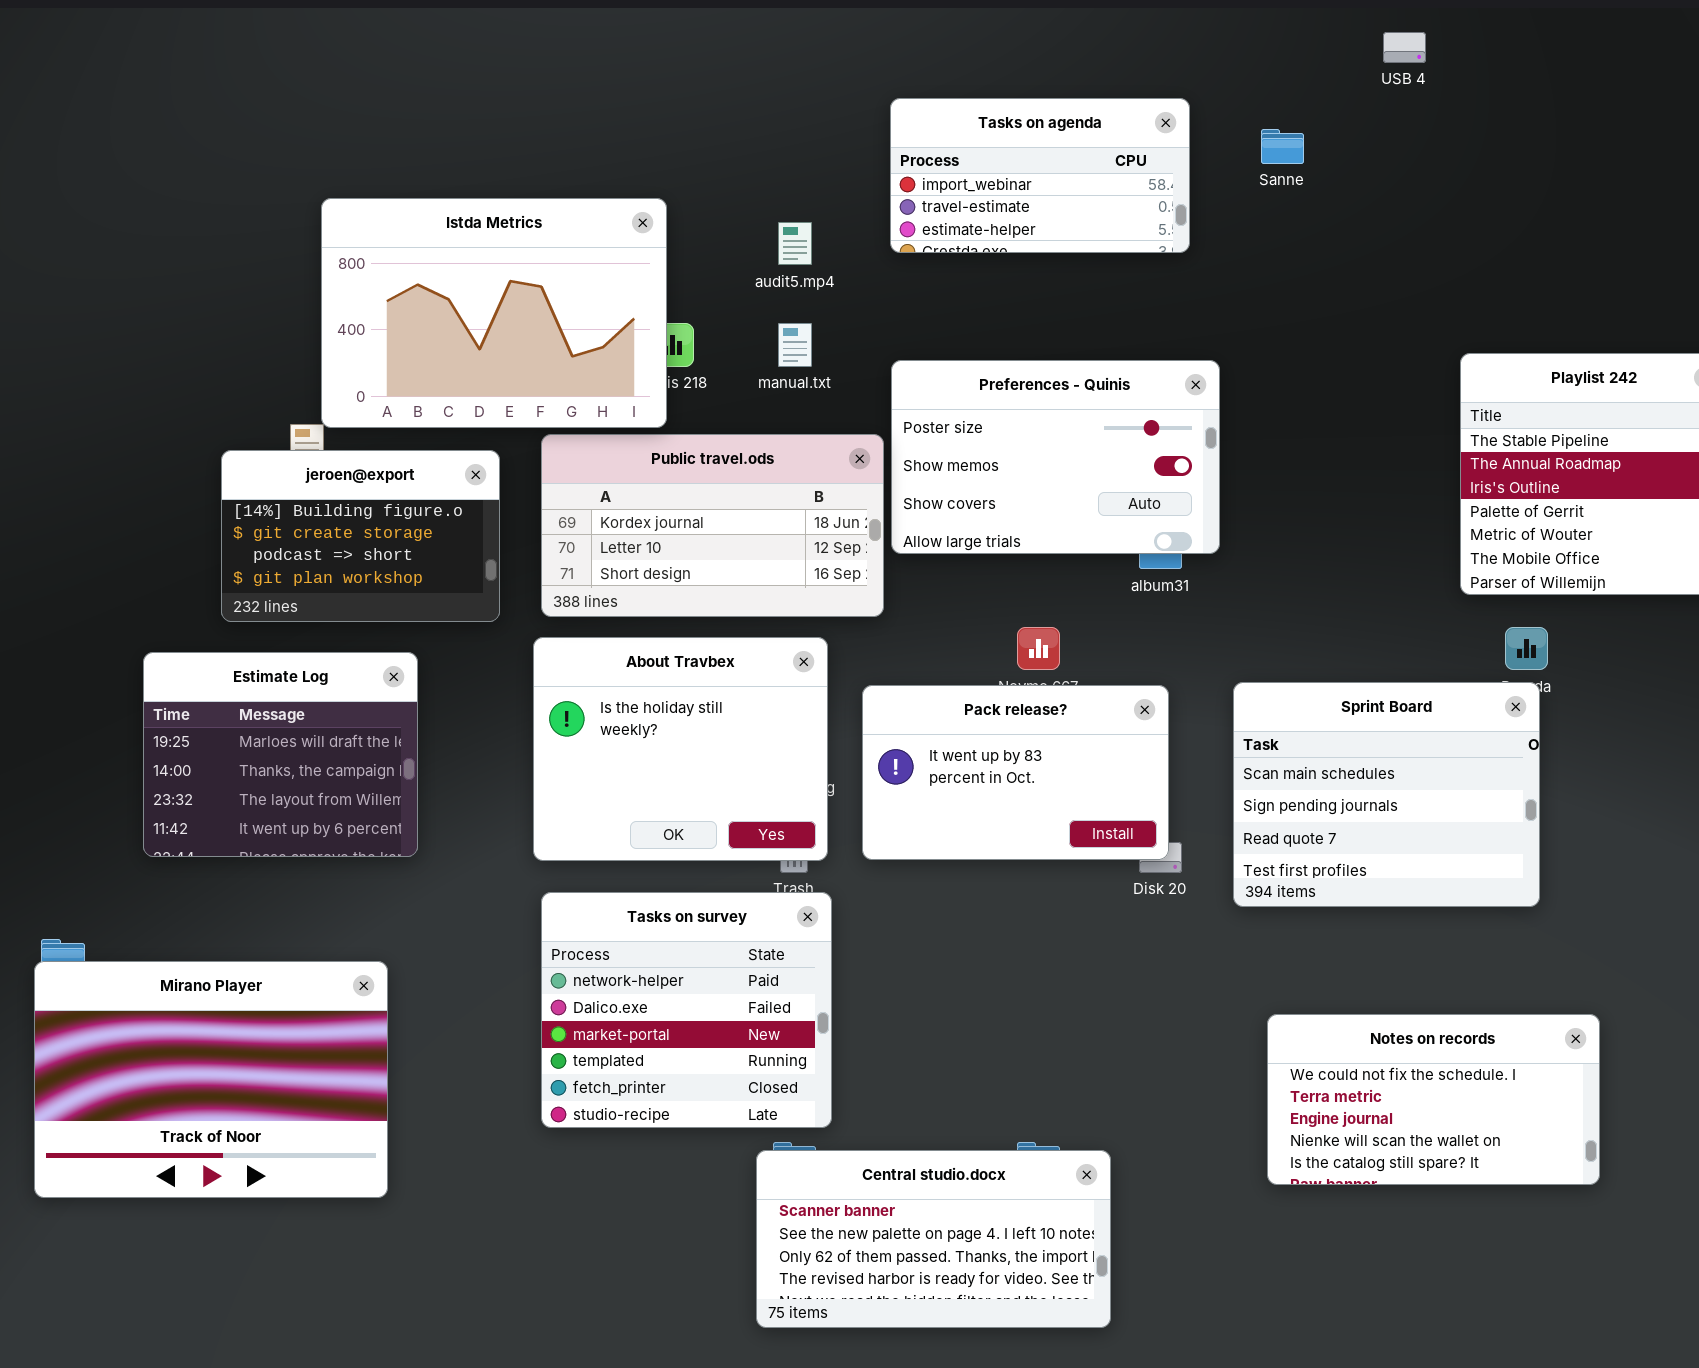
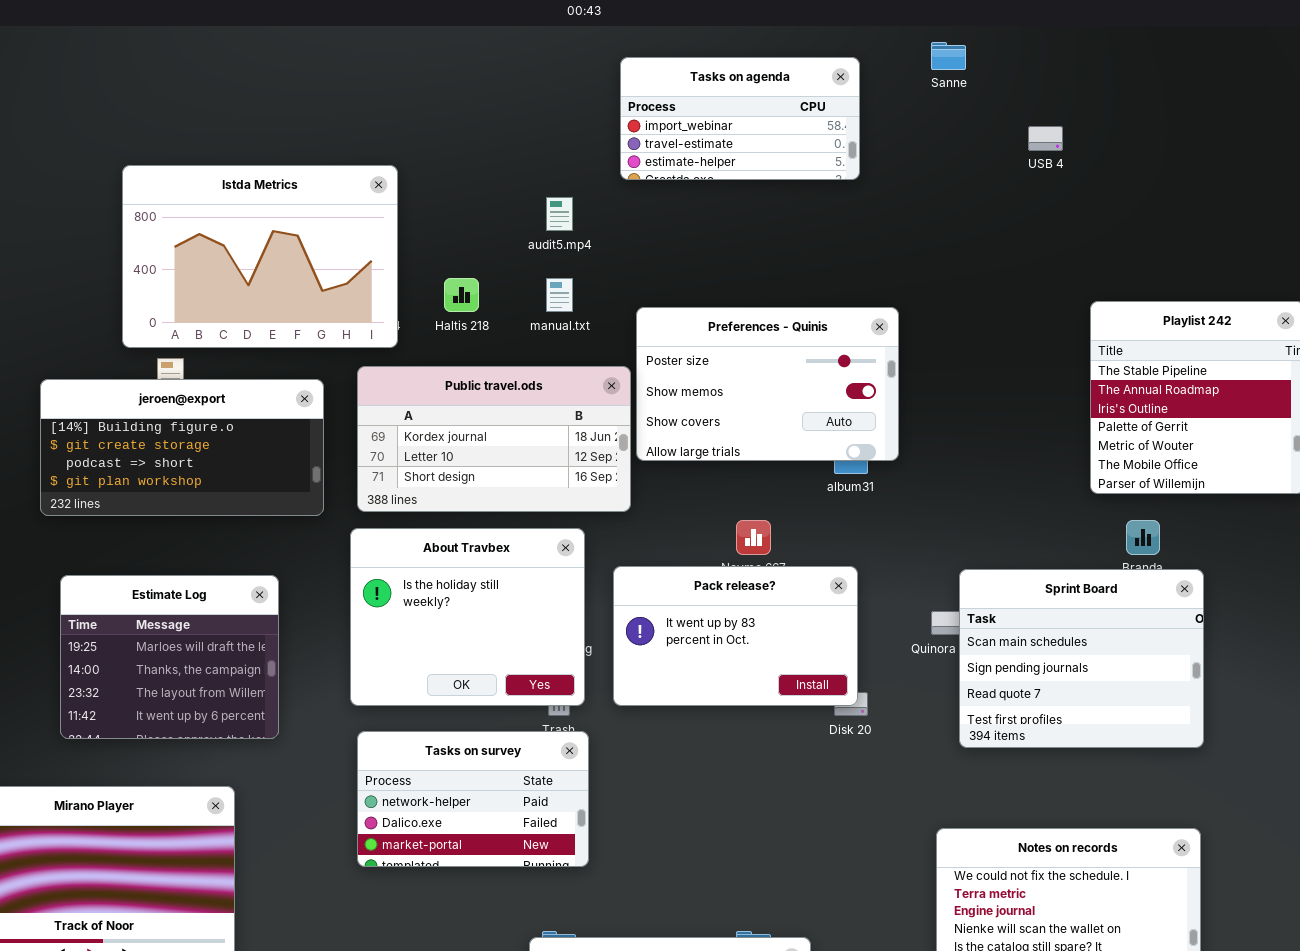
USB 4: [1383,32,1426,63] -> [1028,126,1063,151], moved
Tasks on agenda: [890,98,1190,253] -> [620,57,860,180], moved
Sanne: [1261,129,1304,164] -> [931,42,966,70], moved
Istda Metrics: [321,198,667,428] -> [122,165,398,348], moved
jeroen@export: [221,450,500,622] -> [40,379,324,516], resized
Estimate Log: [143,652,418,857] -> [60,575,279,739], moved
Sprint Board: [1233,682,1540,907] -> [959,569,1204,748], moved
Tasks on survey: [541,892,832,1128] -> [357,731,589,867], resized

